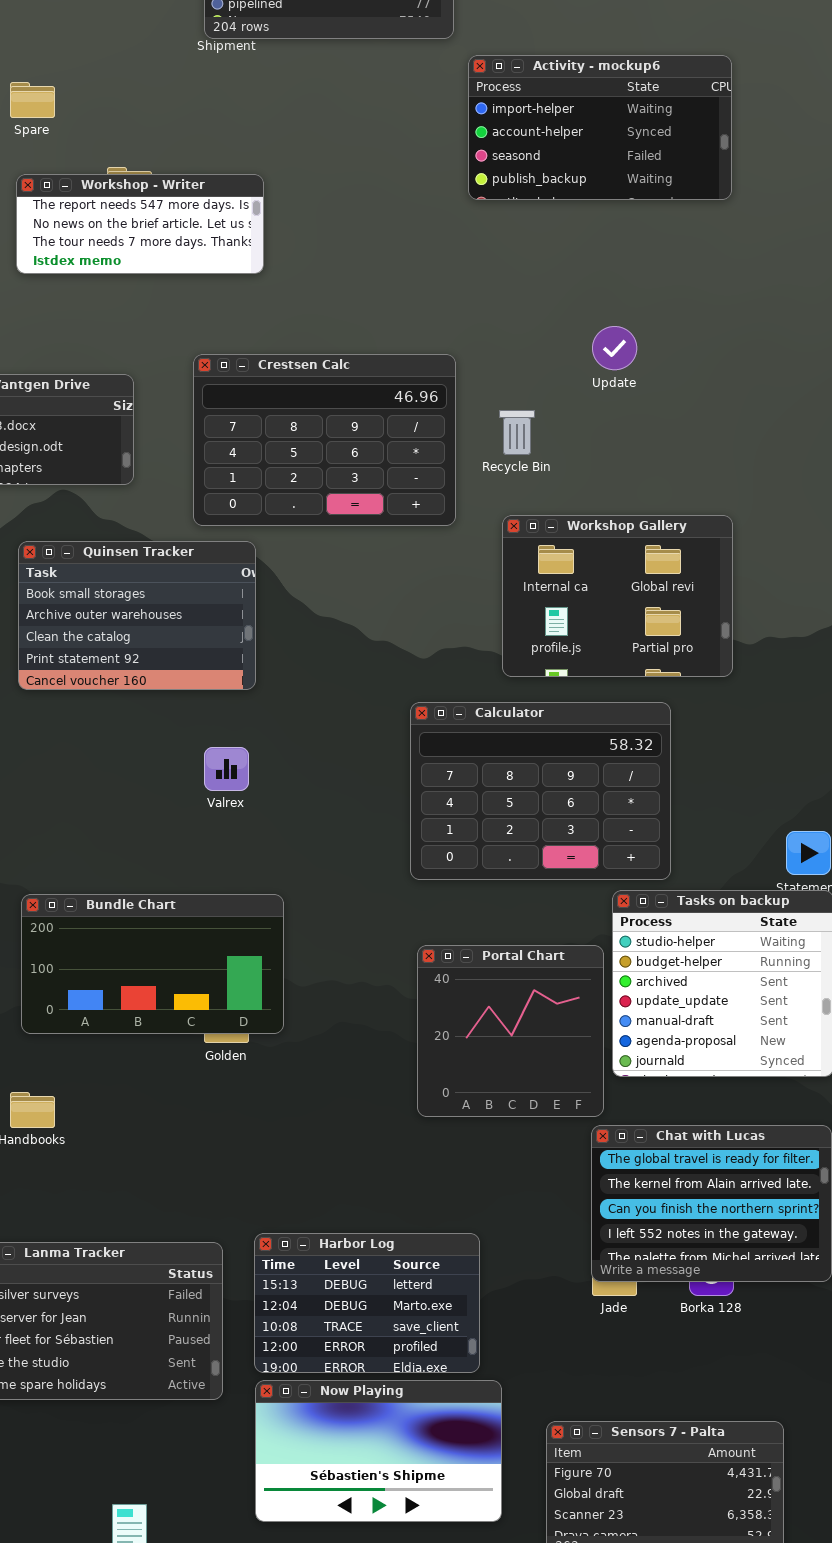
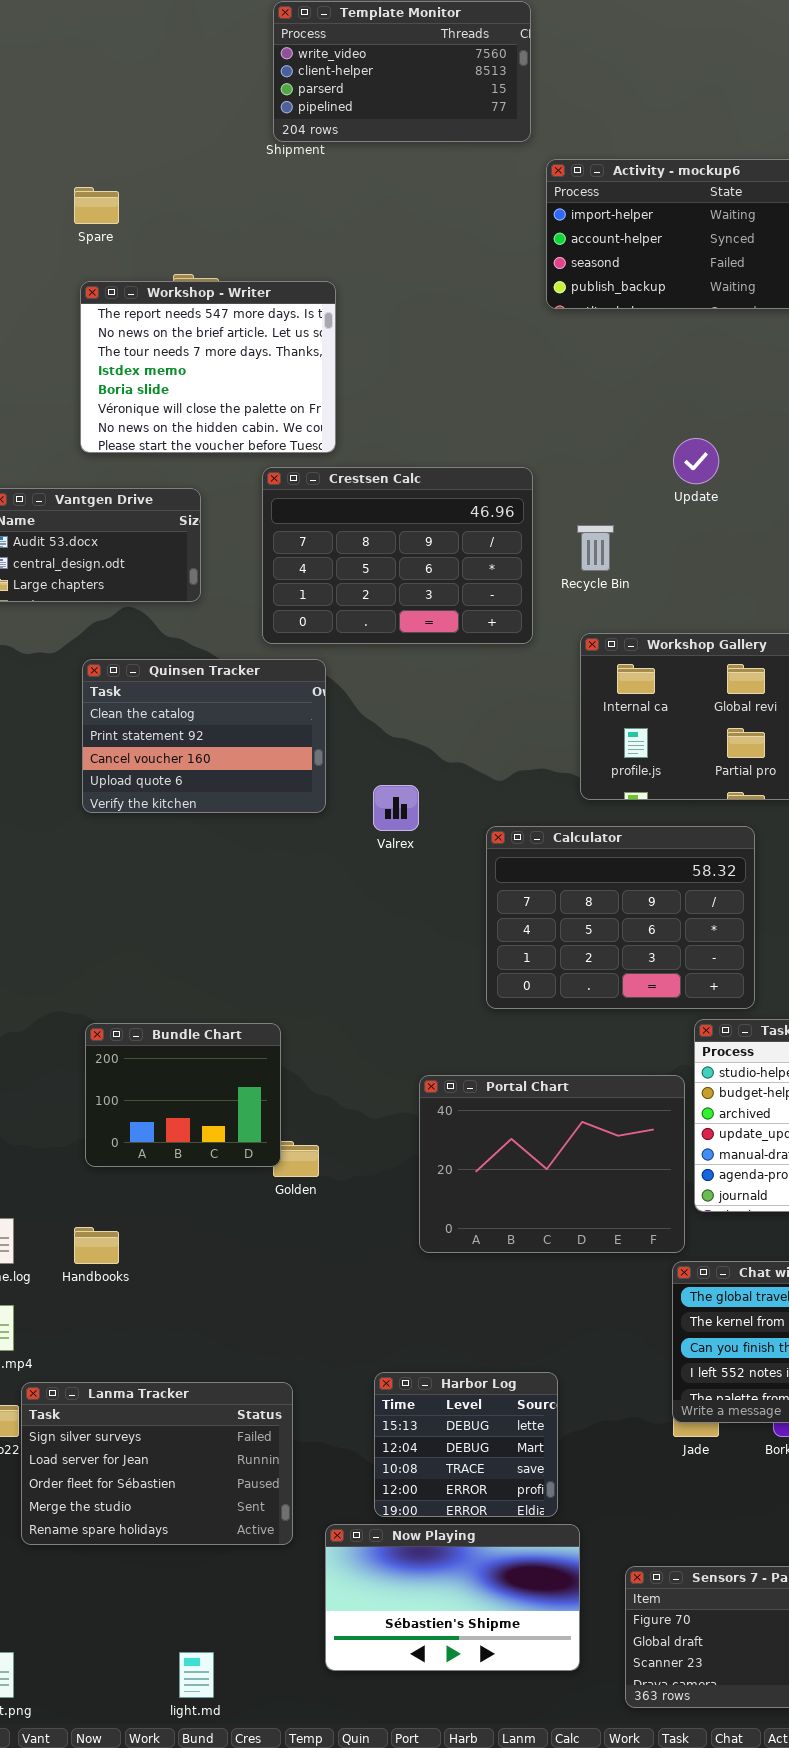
Workshop - Writer: [16,174,264,274] -> [80,281,336,453], resized
Quinsen Tracker: [18,541,256,690] -> [82,659,326,813], scrolled down 2 rows
Valrex: [204,747,249,791] -> [373,785,419,831], moved
Bundle Chart: [21,894,284,1034] -> [85,1023,281,1167], resized
Portal Chart: [417,945,604,1117] -> [419,1075,685,1253], resized
Harbor Log: [254,1233,480,1373] -> [374,1372,558,1517], resized

